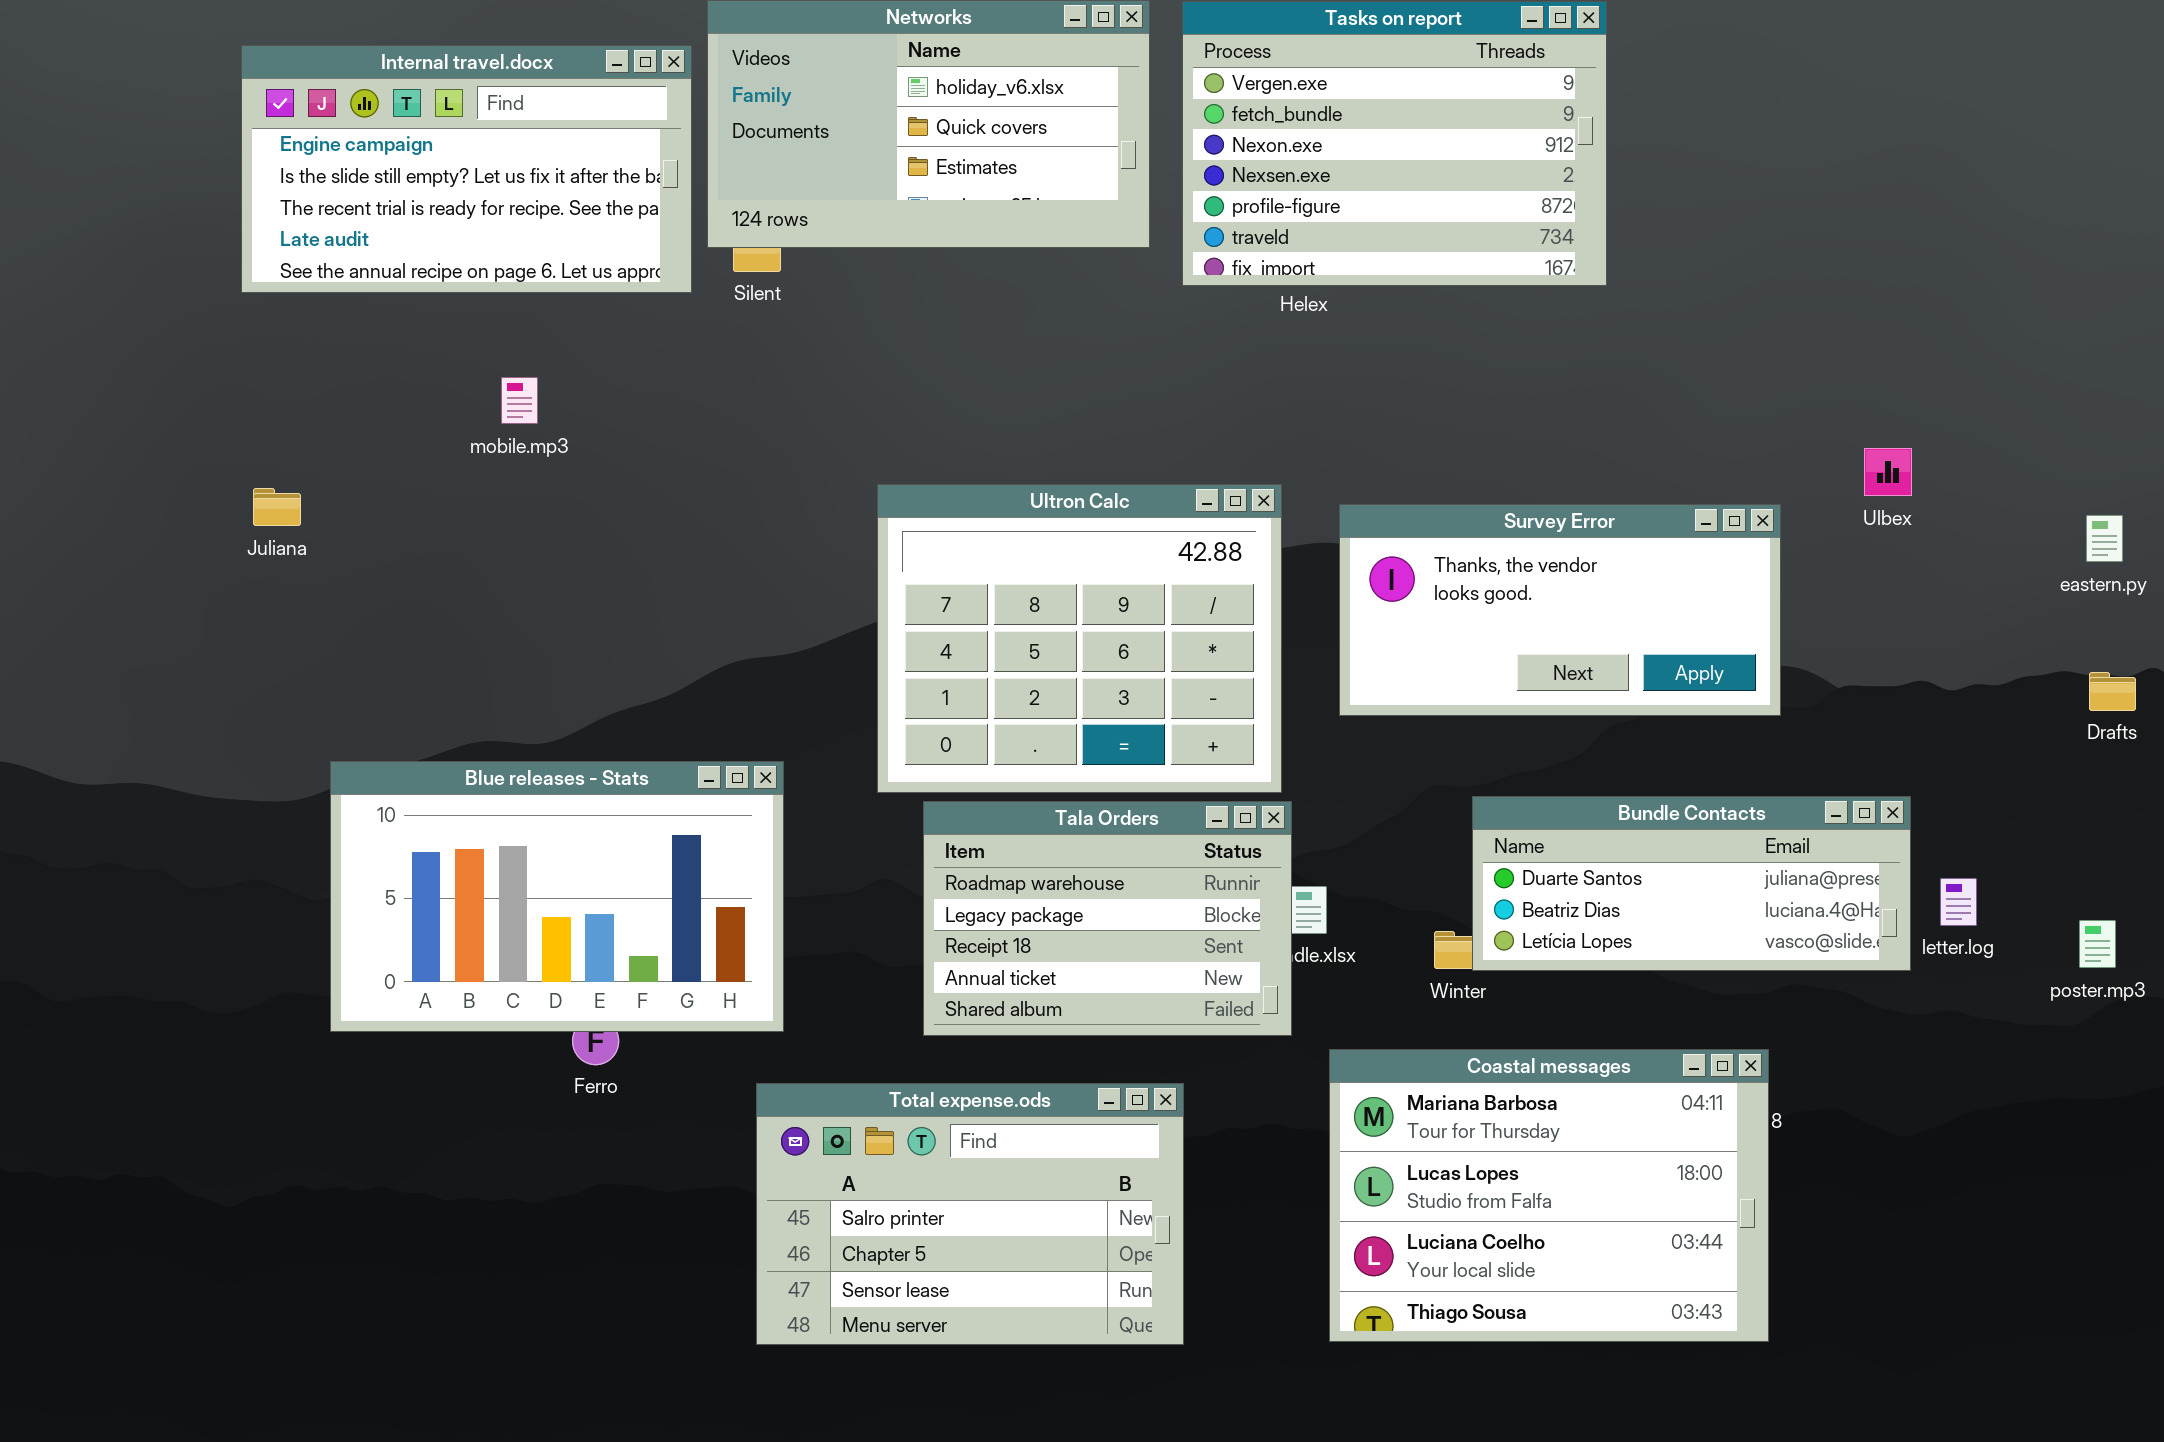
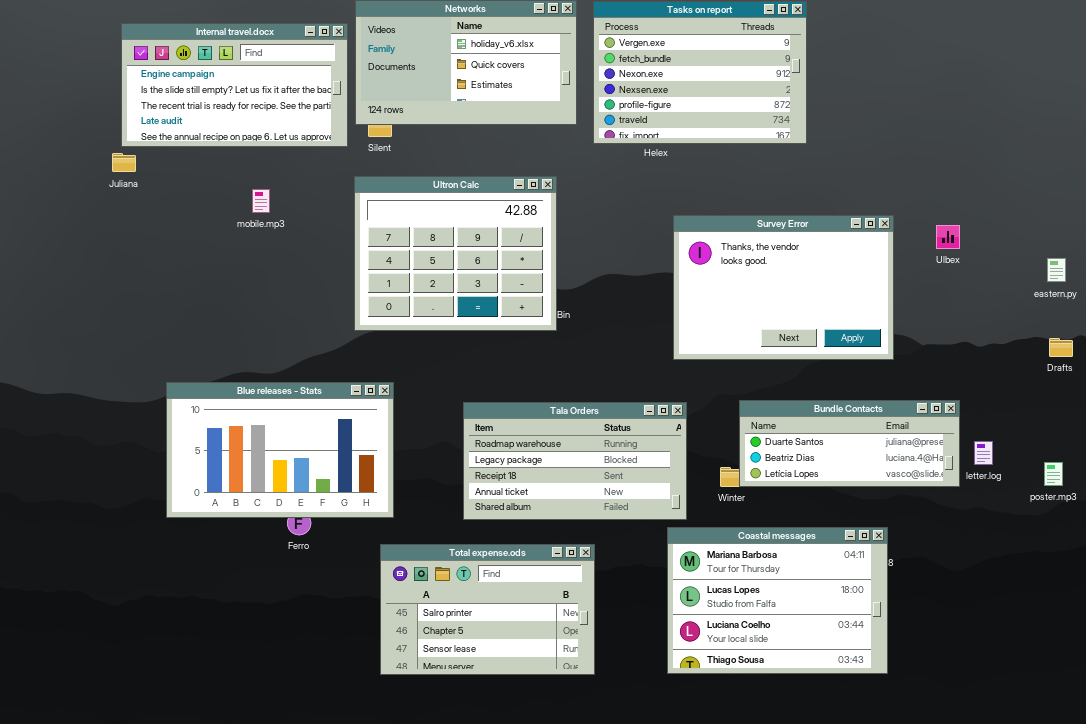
Ultron Calc: [877,484,1282,793] -> [354,176,557,331], moved
Juliana: [253,488,301,526] -> [112,153,136,172], moved
Survey Error: [1339,504,1781,716] -> [673,215,894,360], resized
Tala Orders: [923,801,1292,1036] -> [463,402,687,520], resized

